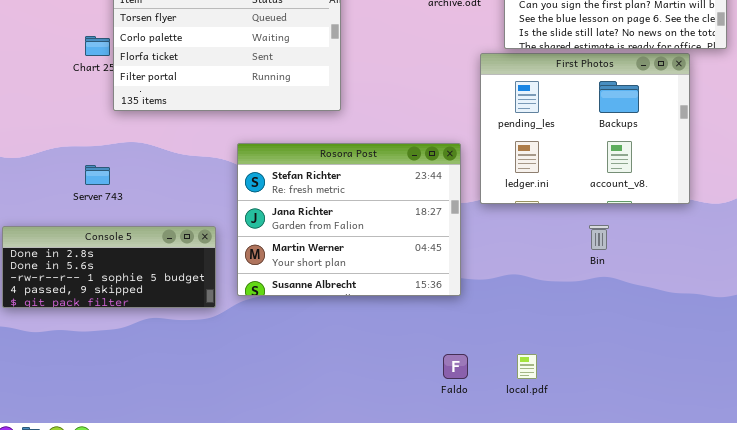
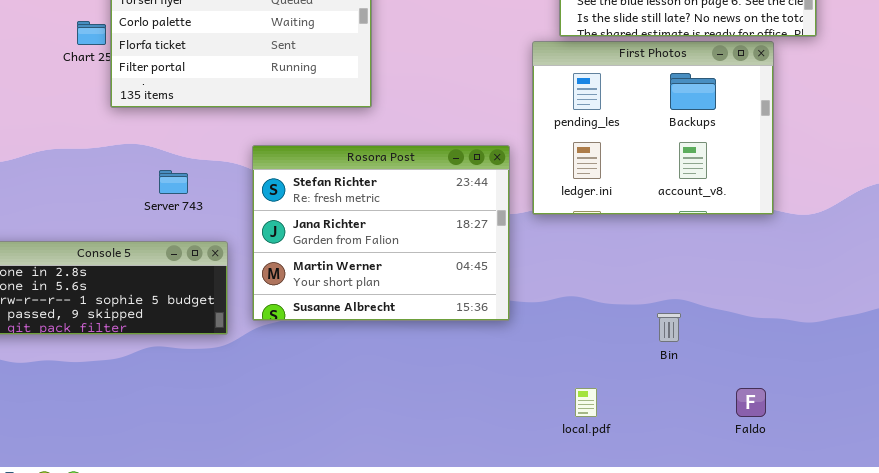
Server 743: [85,165,110,185] -> [159,170,188,194], moved
Bin: [589,225,609,250] -> [657,313,681,342], moved
Faldo: [443,354,468,379] -> [736,388,766,417], moved

